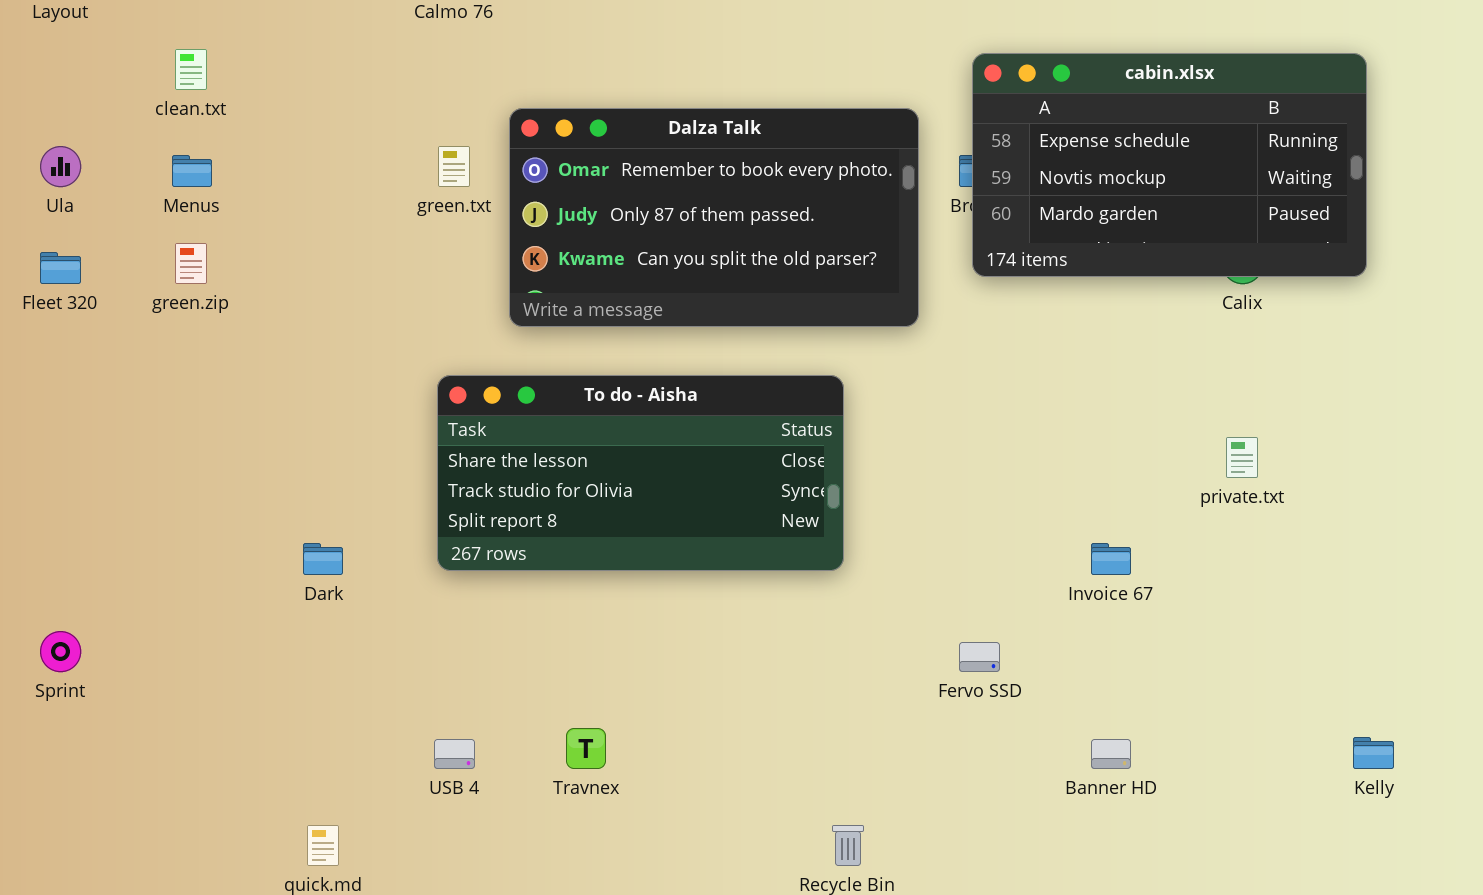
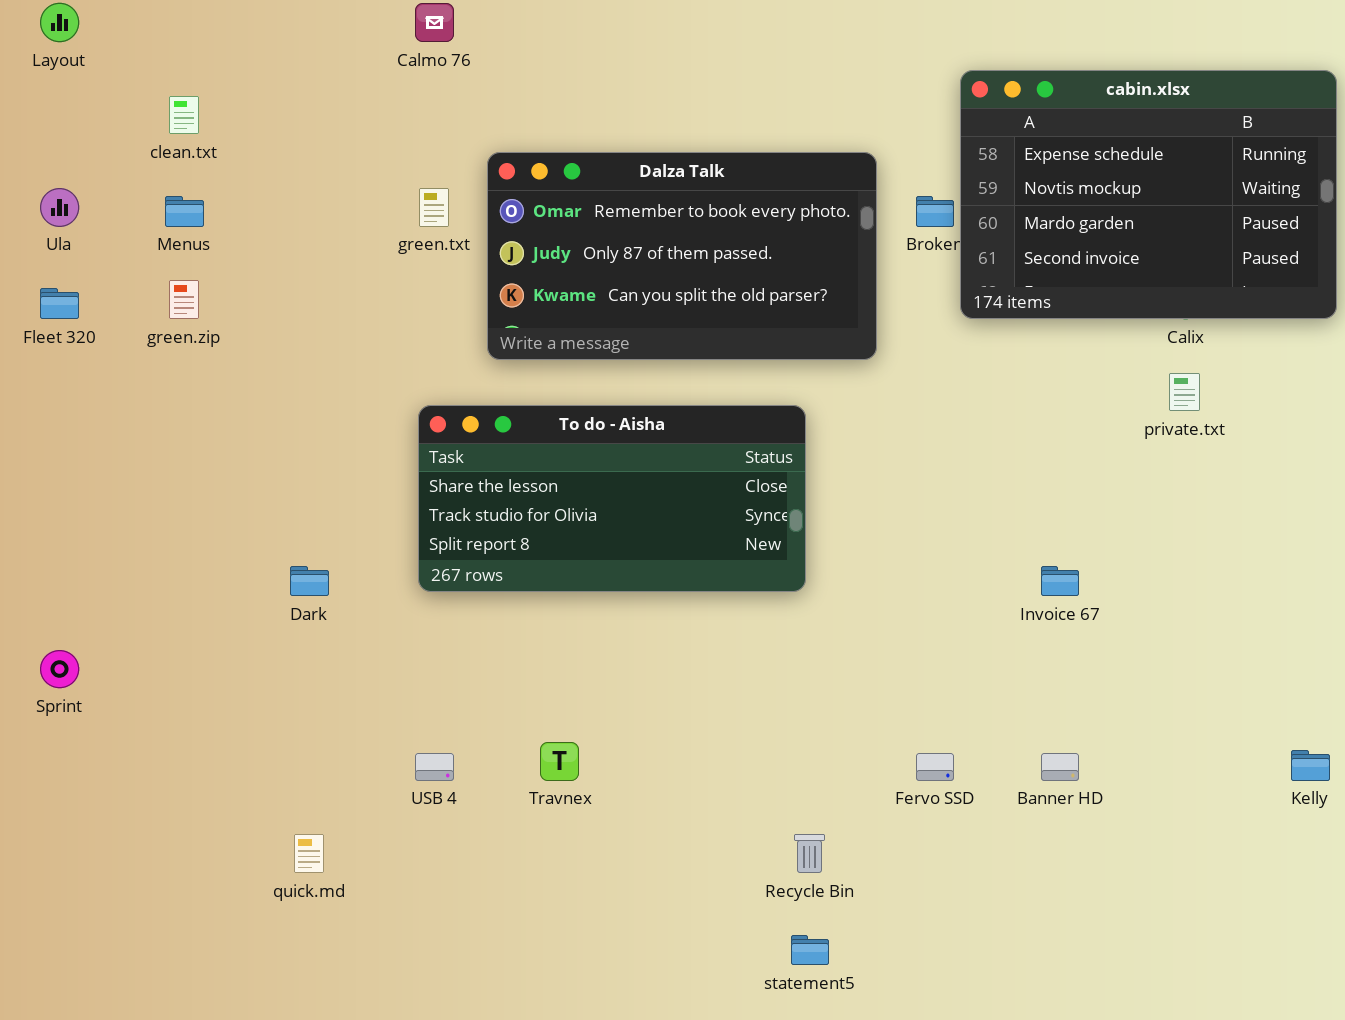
cabin.xlsx: [972,53,1367,277] -> [960,70,1337,319], moved, resized
private.txt: [1226,437,1258,478] -> [1169,373,1200,411], moved
Fervo SSD: [959,642,1000,672] -> [916,753,954,781], moved

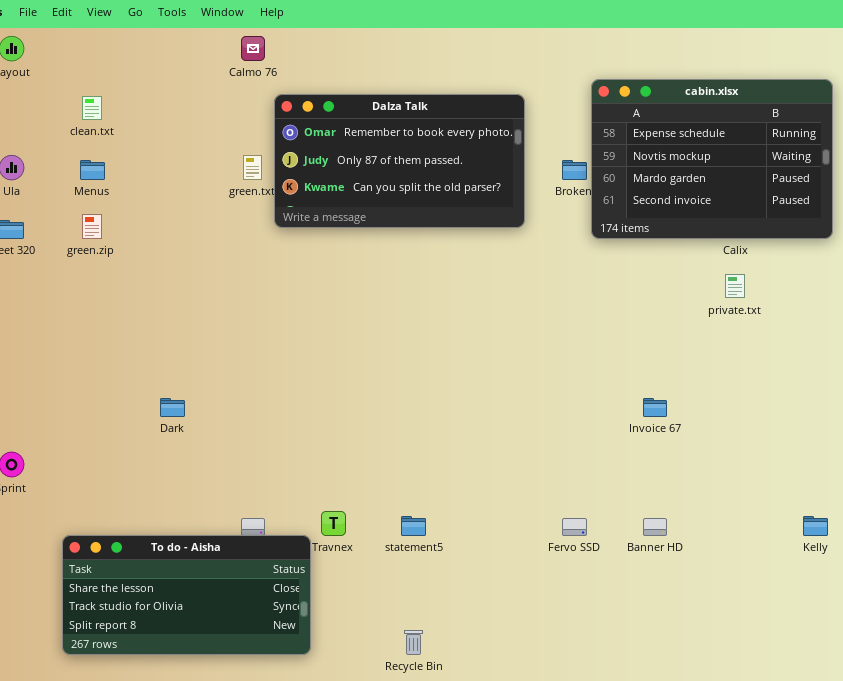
Dalza Talk: [487,152,877,360] -> [274,94,525,228], moved
To do - Aisha: [418,405,806,592] -> [62,535,311,655], moved
Recycle Bin: [794,834,825,873] -> [404,630,423,655], moved
statement5: [791,935,829,965] -> [401,516,426,536], moved

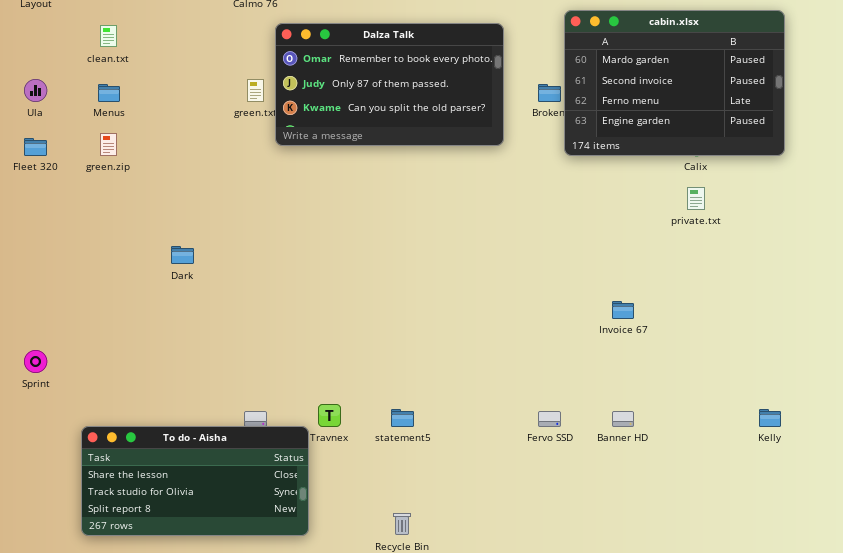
cabin.xlsx: [591,79,833,239] -> [564,10,785,156], scrolled down 2 rows
Dark: [160,398,185,417] -> [171,246,194,264], moved

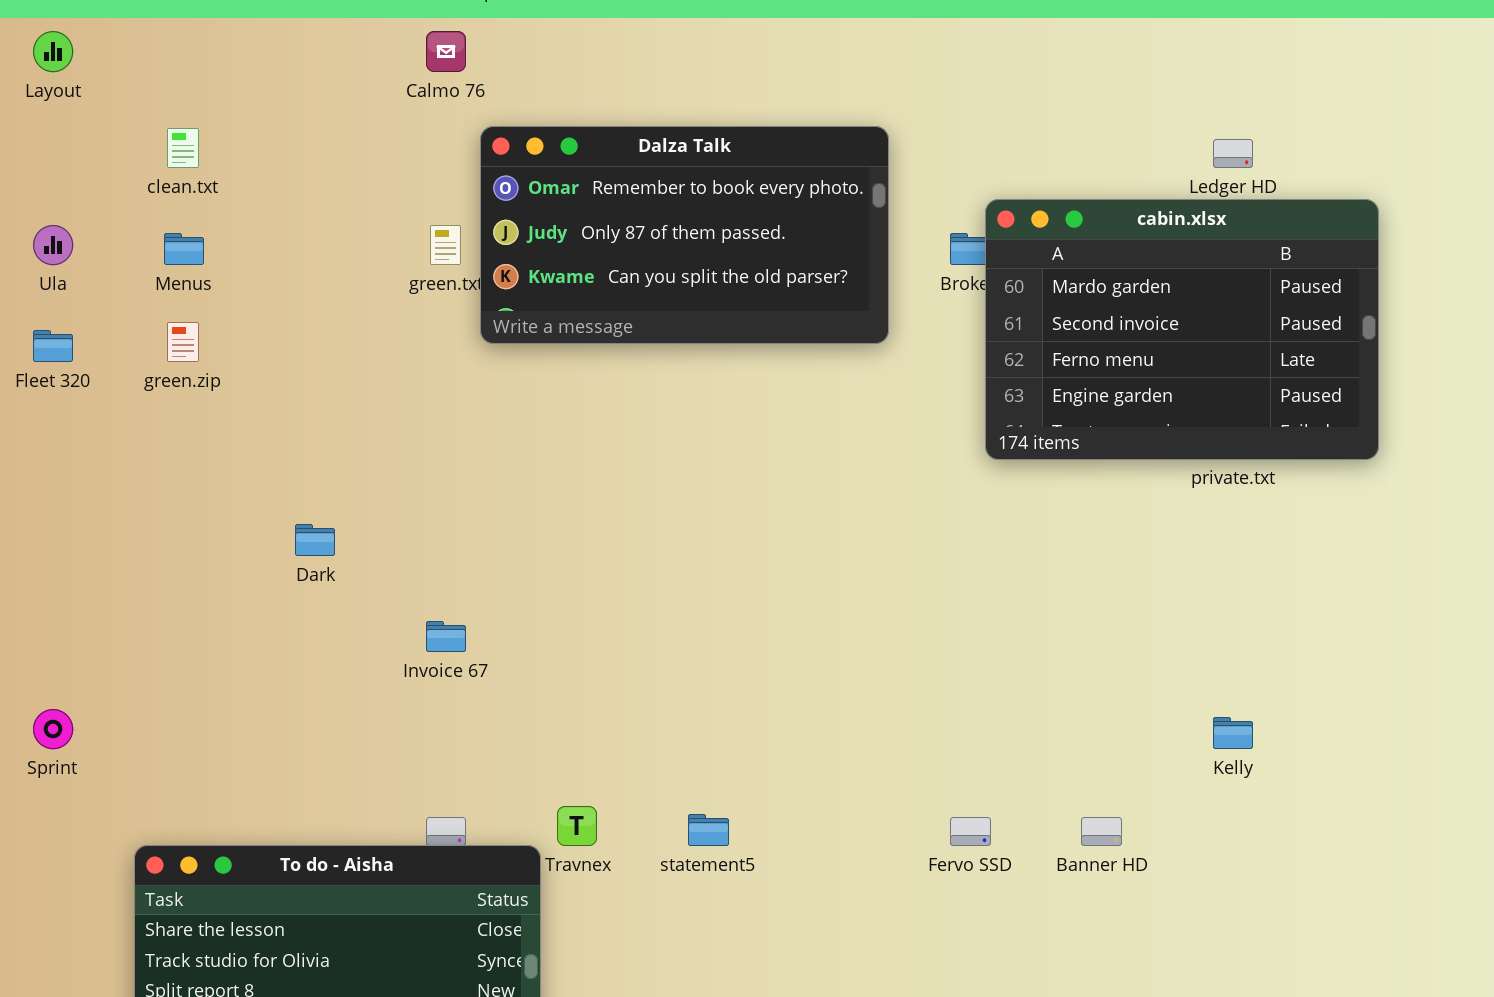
cabin.xlsx: [564,10,785,156] -> [985,199,1379,460], moved
Invoice 67: [612,301,634,319] -> [426,621,466,652], moved
Kelly: [759,409,781,427] -> [1213,717,1253,749], moved

